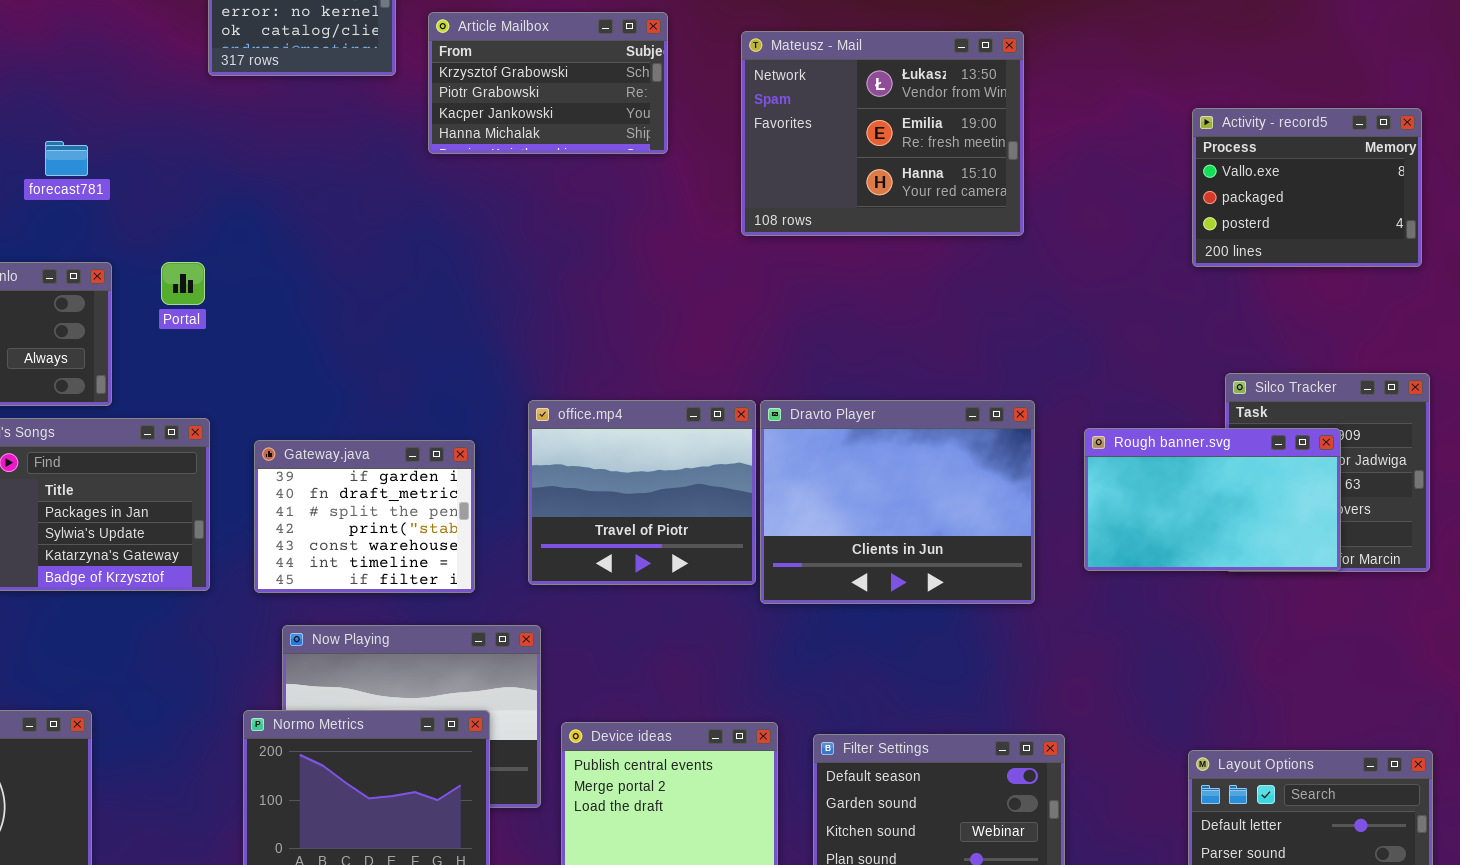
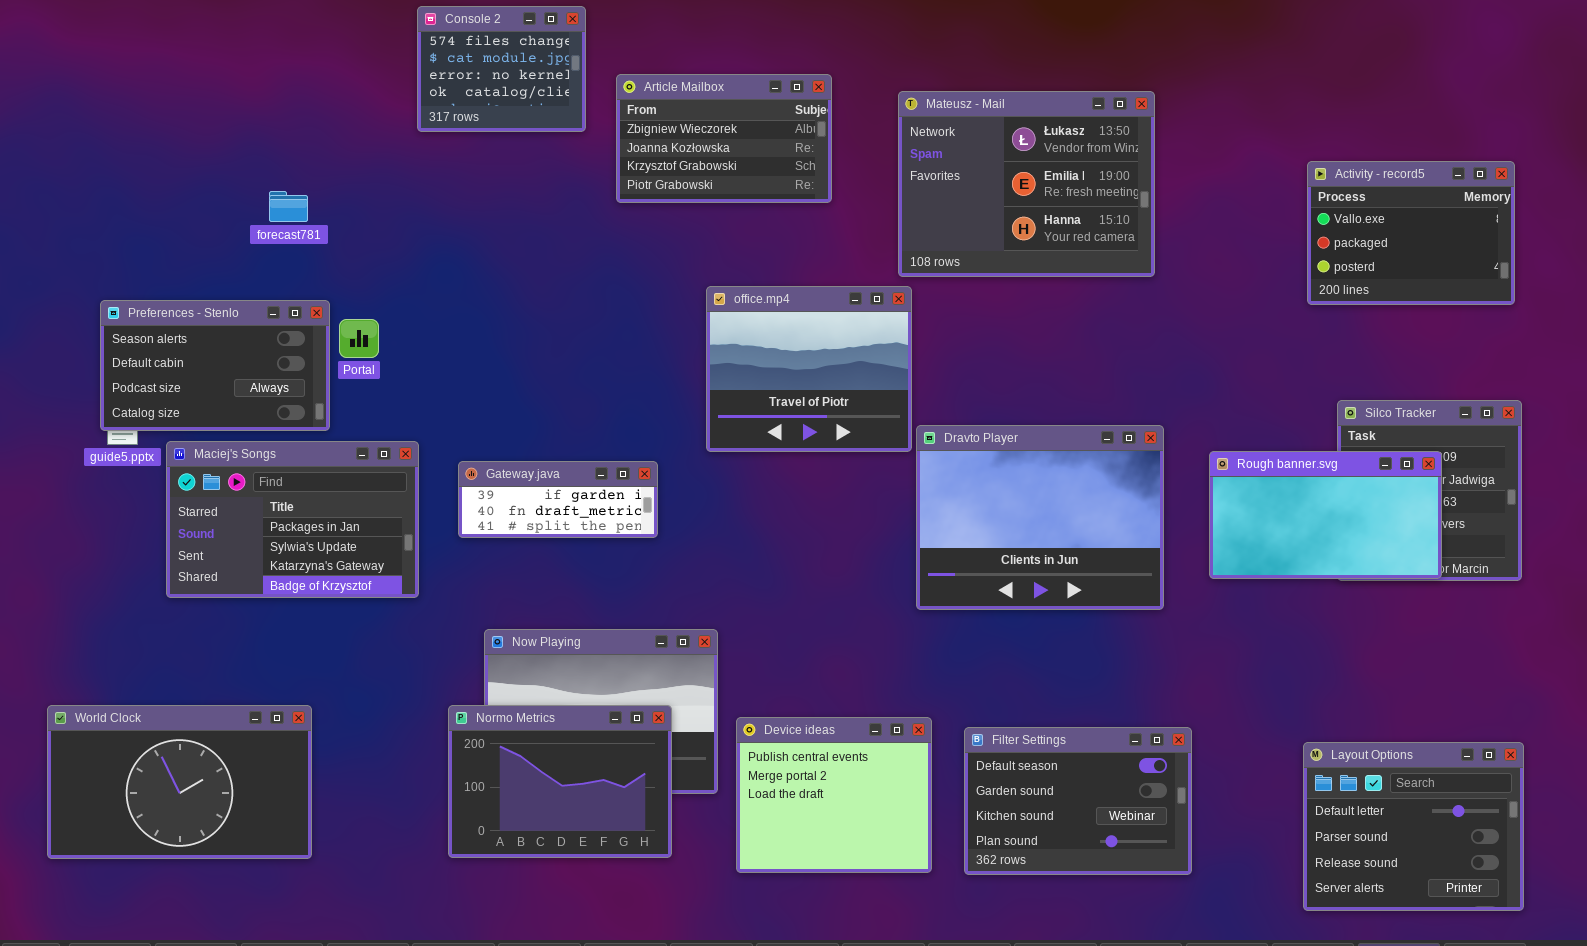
Article Mailbox: [428,12,668,154] -> [616,74,832,203], scrolled up 2 rows
Portal: [161,262,205,305] -> [339,319,379,358], moved
office.mp4: [528,400,756,585] -> [706,286,912,452], moved
Gateway.java: [254,440,475,593] -> [458,461,658,538], resized

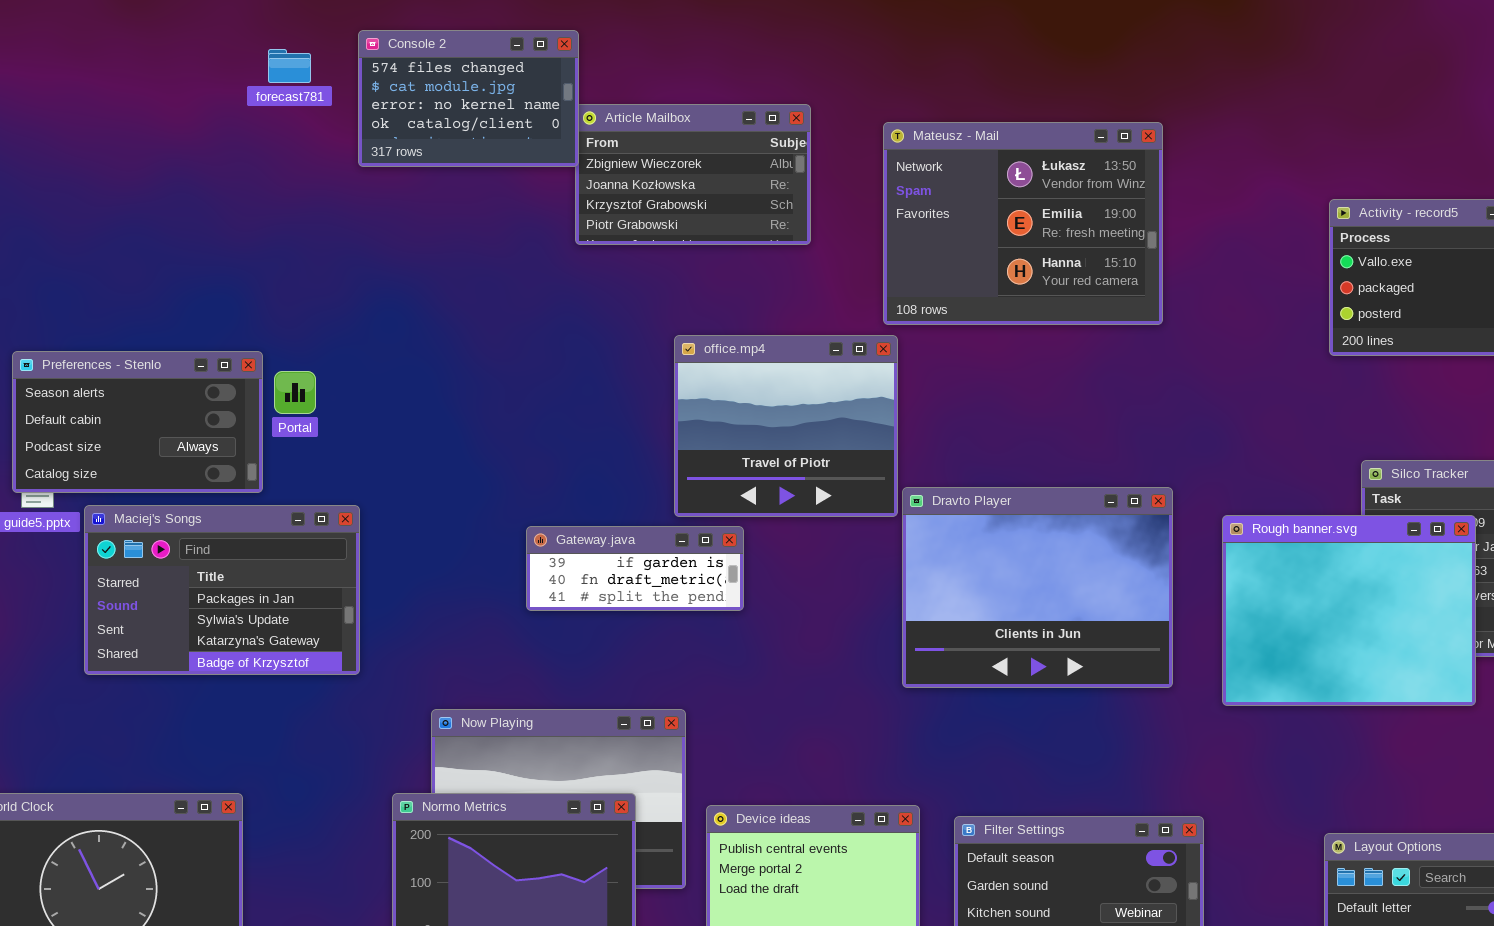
Console 2: [417,6,586,132] -> [358,30,579,167], resized
forecast781: [269,191,308,222] -> [268,49,311,83], moved
Rough banner.svg: [1209,451,1442,579] -> [1222,515,1476,706], resized
Gateway.java: [458,461,658,538] -> [526,526,744,611], moved

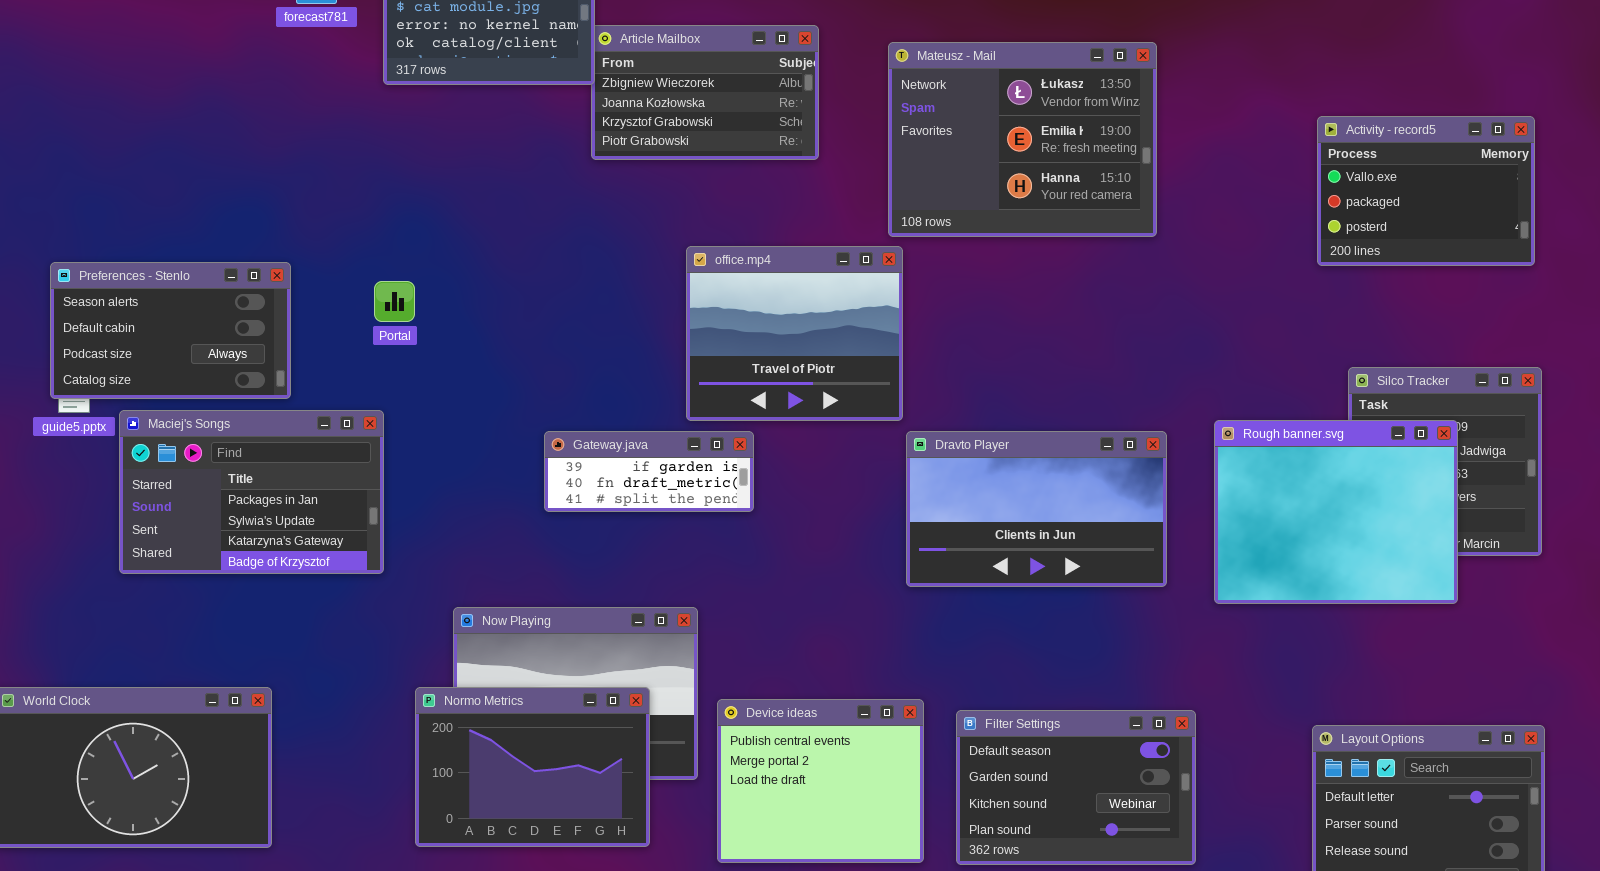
Portal: [274,371,316,414] -> [374,281,415,322], moved
Dravto Player: [902,487,1173,688] -> [906,431,1167,587], resized

